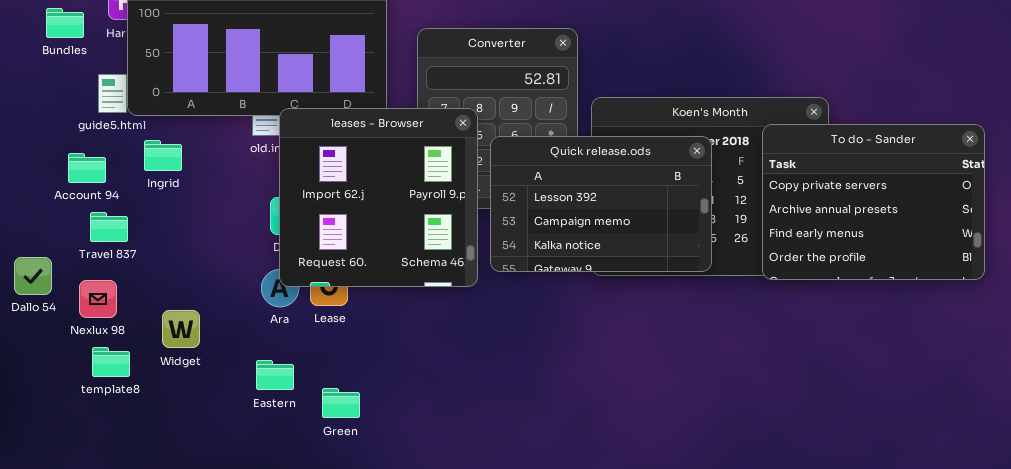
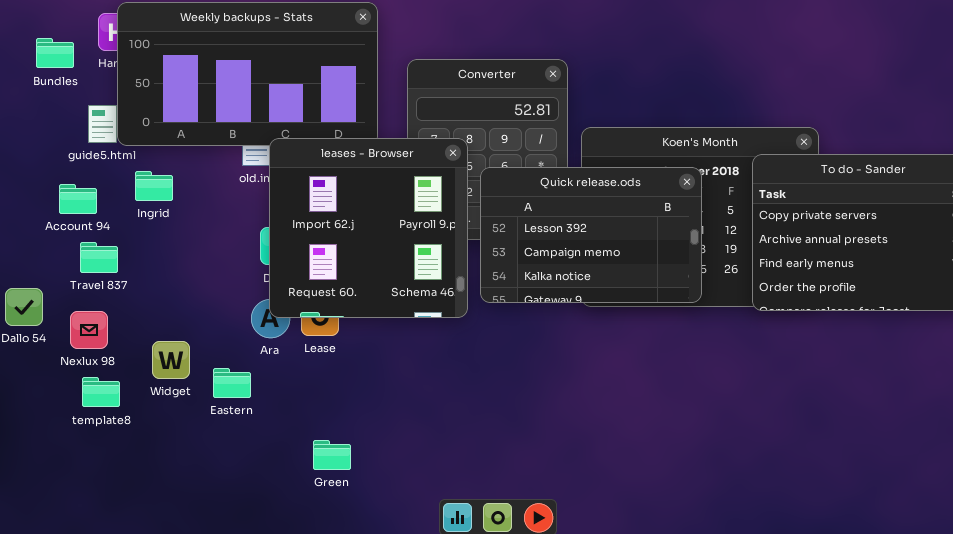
Eastern: [256,360,294,390] -> [213,368,251,398], moved
Green: [322,388,360,418] -> [313,440,351,470], moved

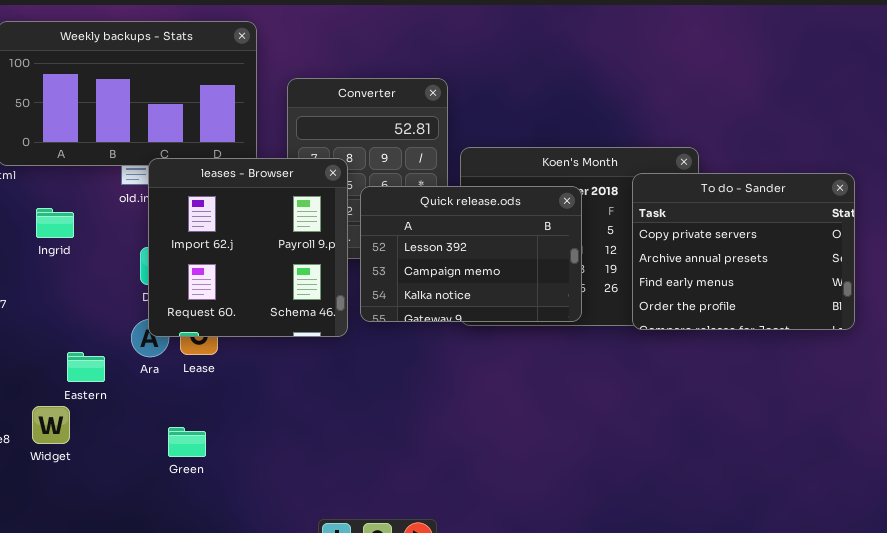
Ingrid: [135,171,173,201] -> [36,208,74,238], moved
Widget: [152,341,190,379] -> [32,406,70,444], moved
Eastern: [213,368,251,398] -> [67,352,105,382], moved
Green: [313,440,351,470] -> [168,427,206,457], moved

